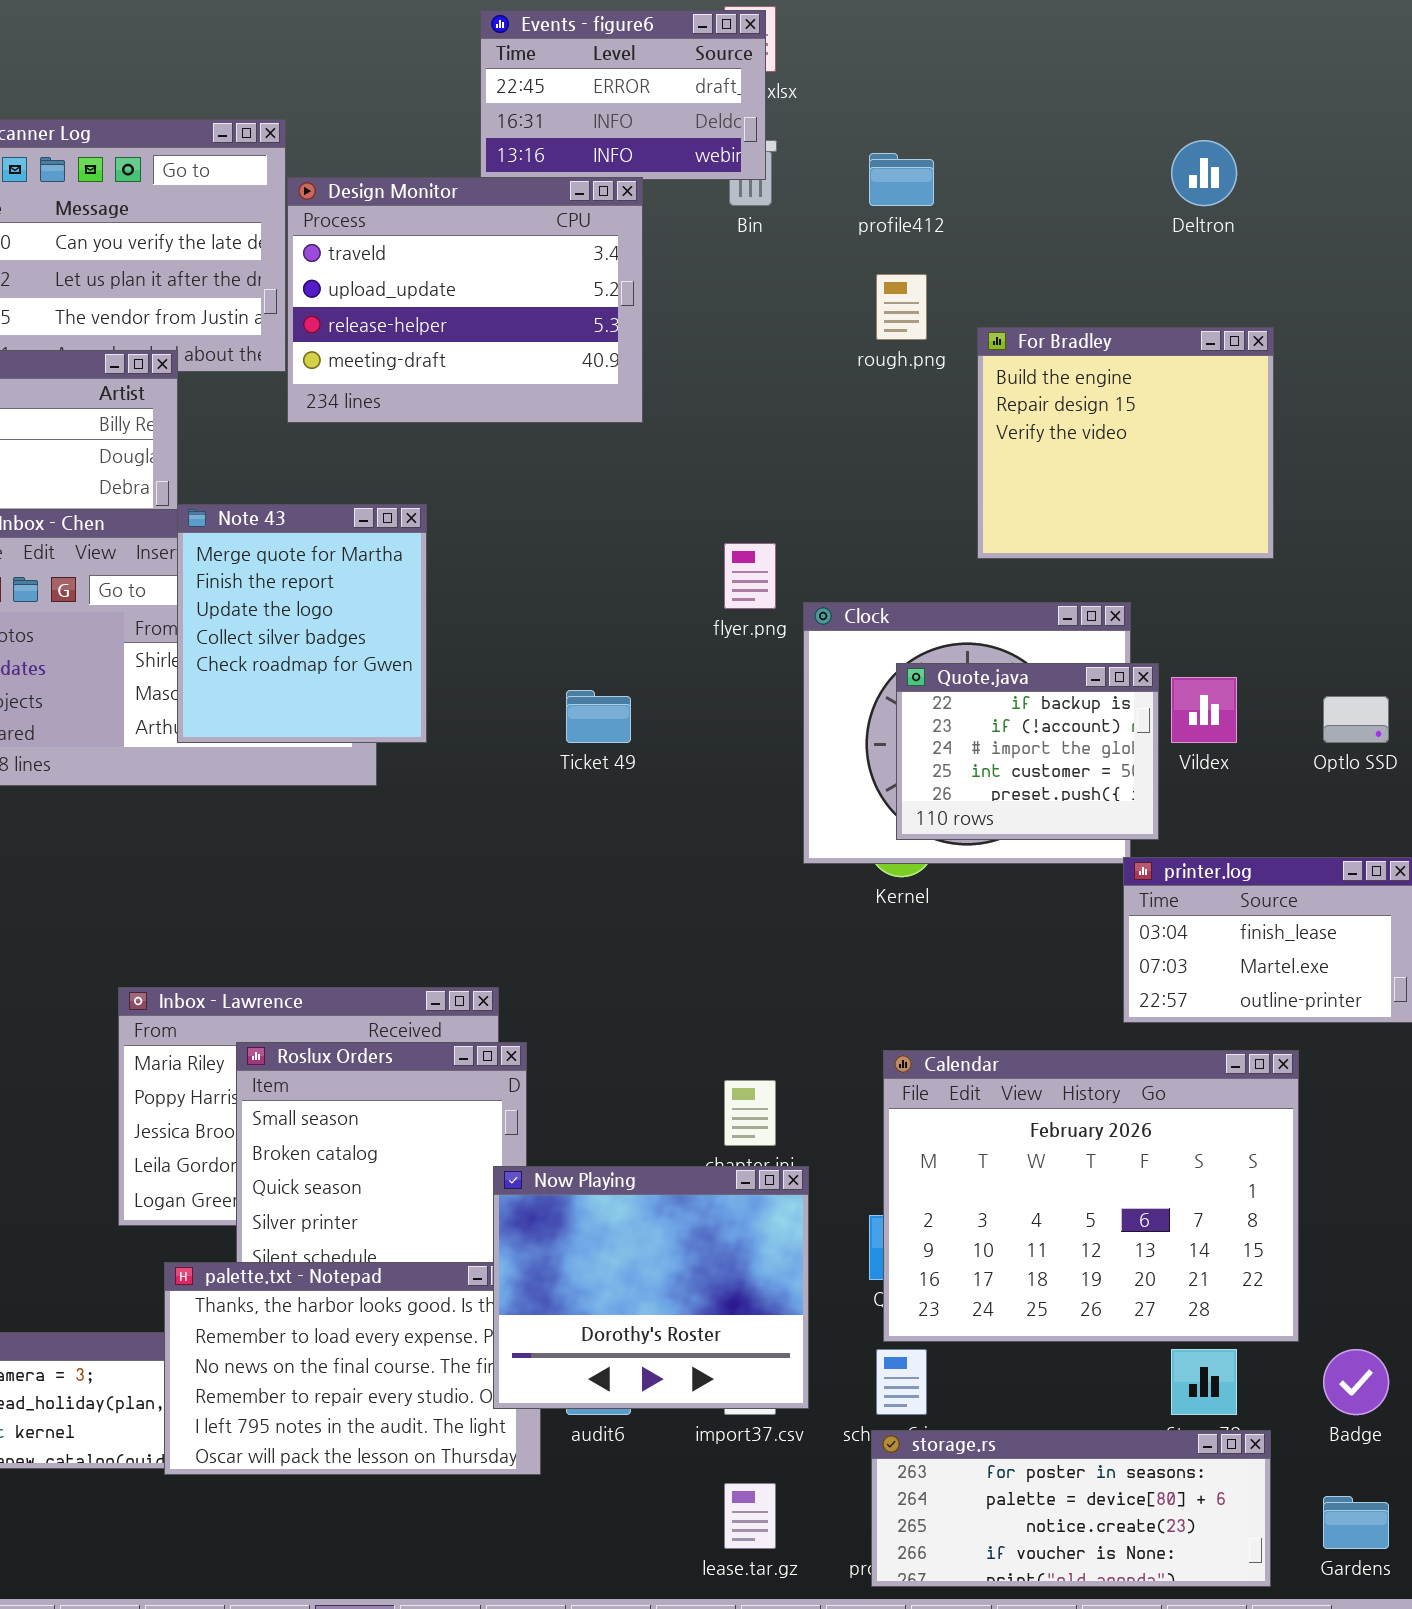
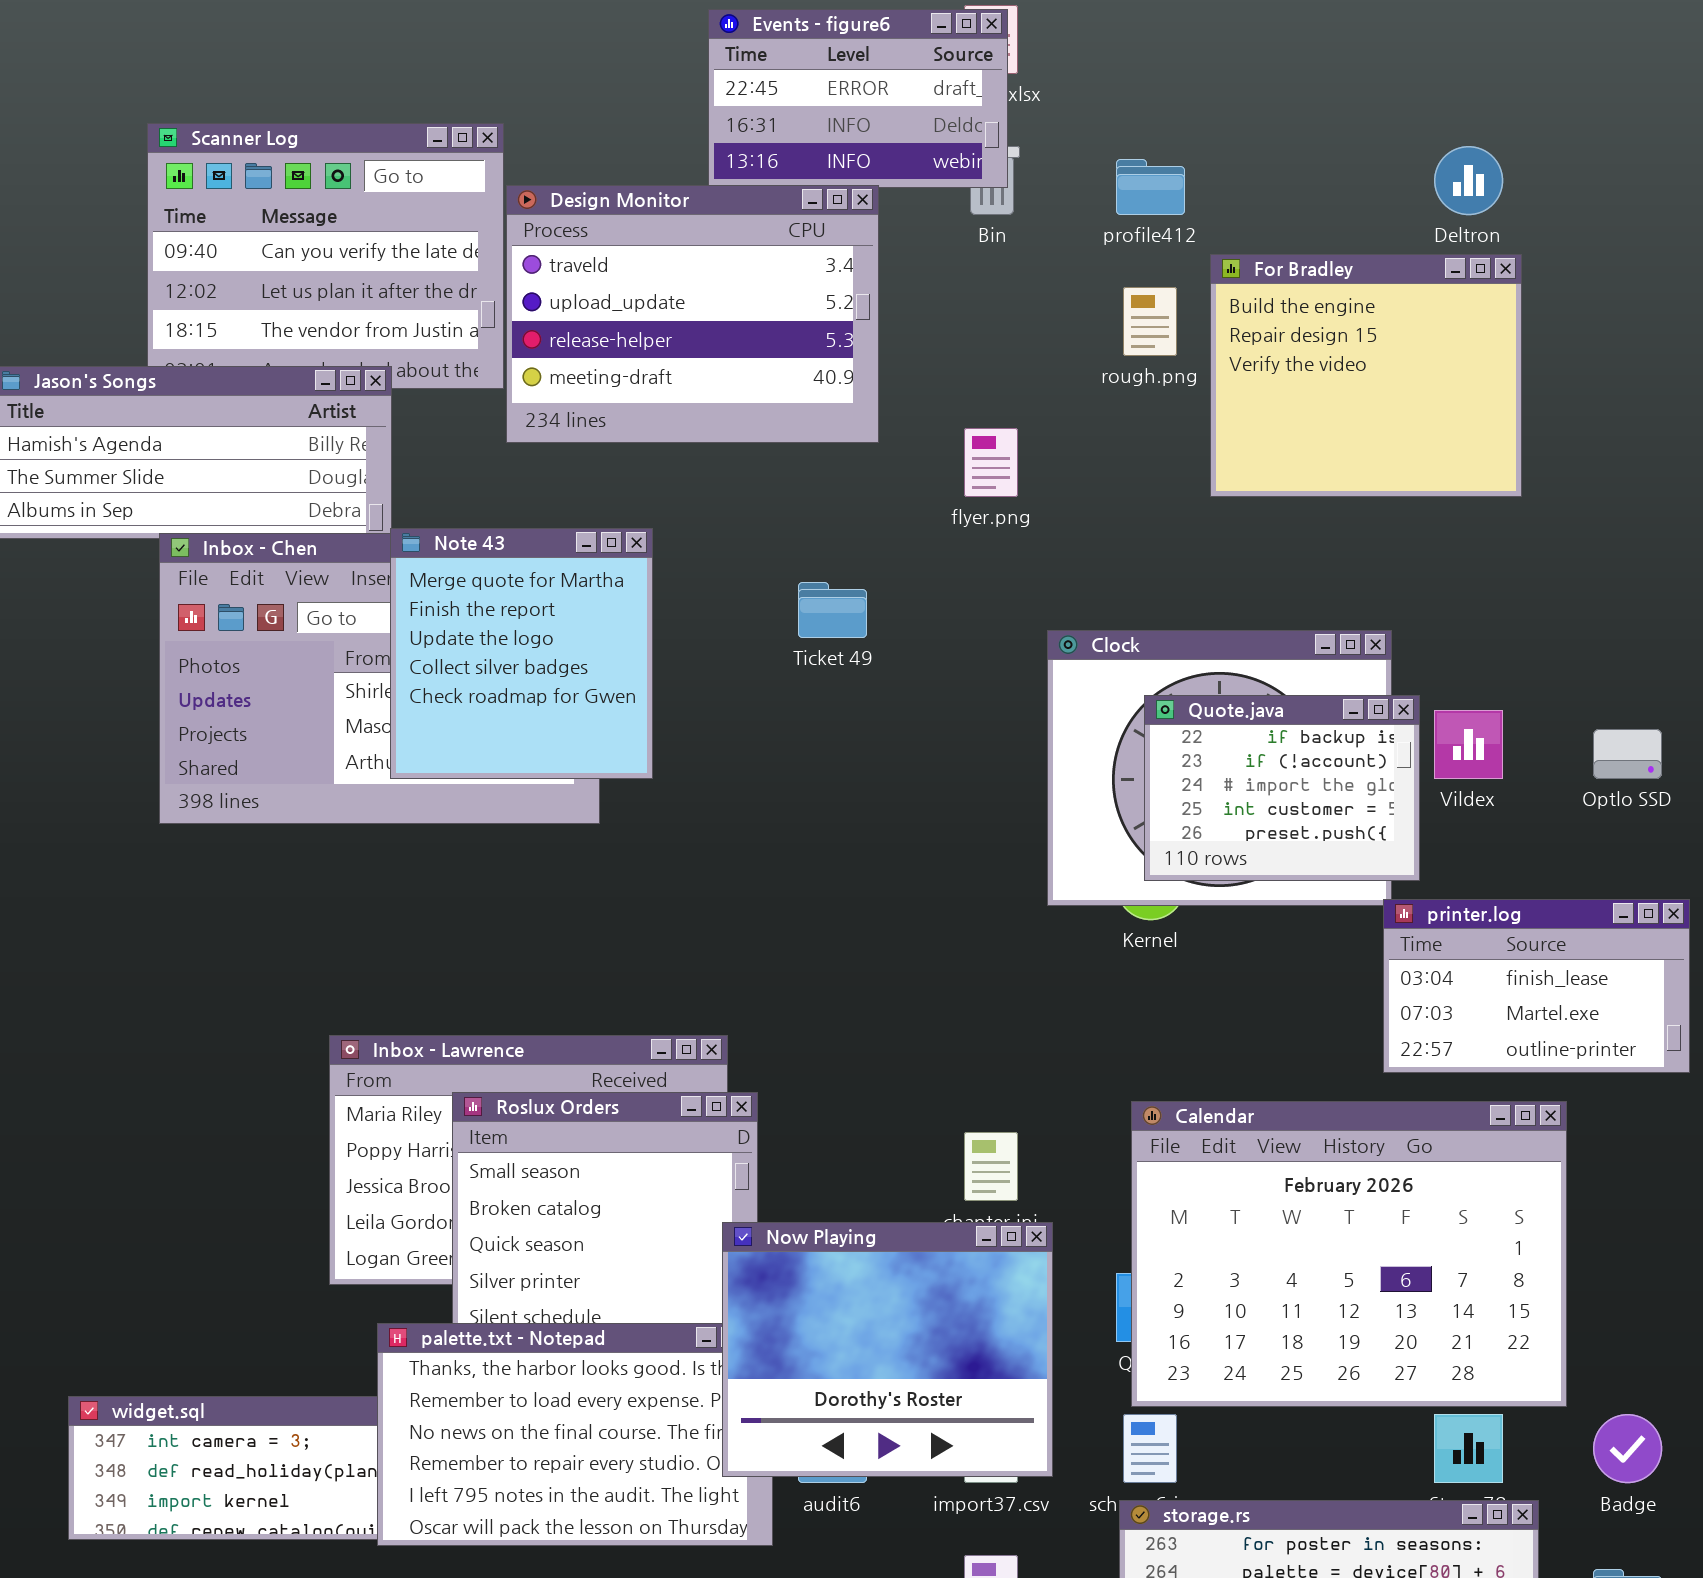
For Bradley: [977,327,1274,559] -> [1210,254,1522,497], moved
flyer.png: [724,543,776,609] -> [964,428,1018,497], moved
Ticket 49: [566,690,631,743] -> [798,582,867,638], moved

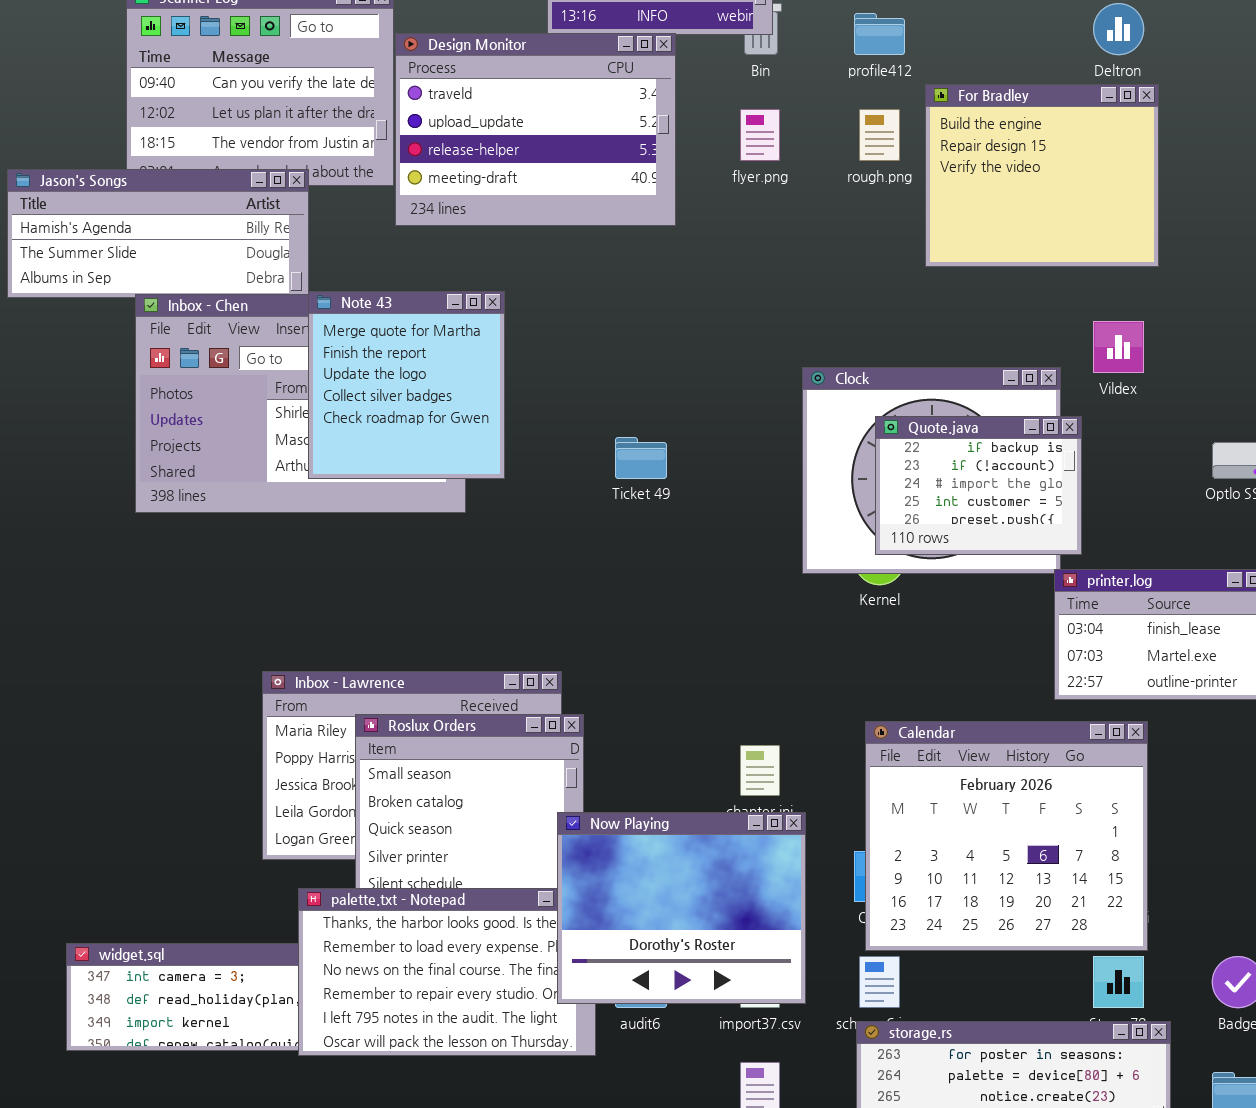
flyer.png: [964,428,1018,497] -> [740,109,780,161], moved
Ticket 49: [798,582,867,638] -> [615,437,667,479], moved
Vildex: [1434,710,1503,779] -> [1093,321,1144,373], moved
Calendar: [1131,1101,1567,1407] -> [865,721,1148,951], resized

